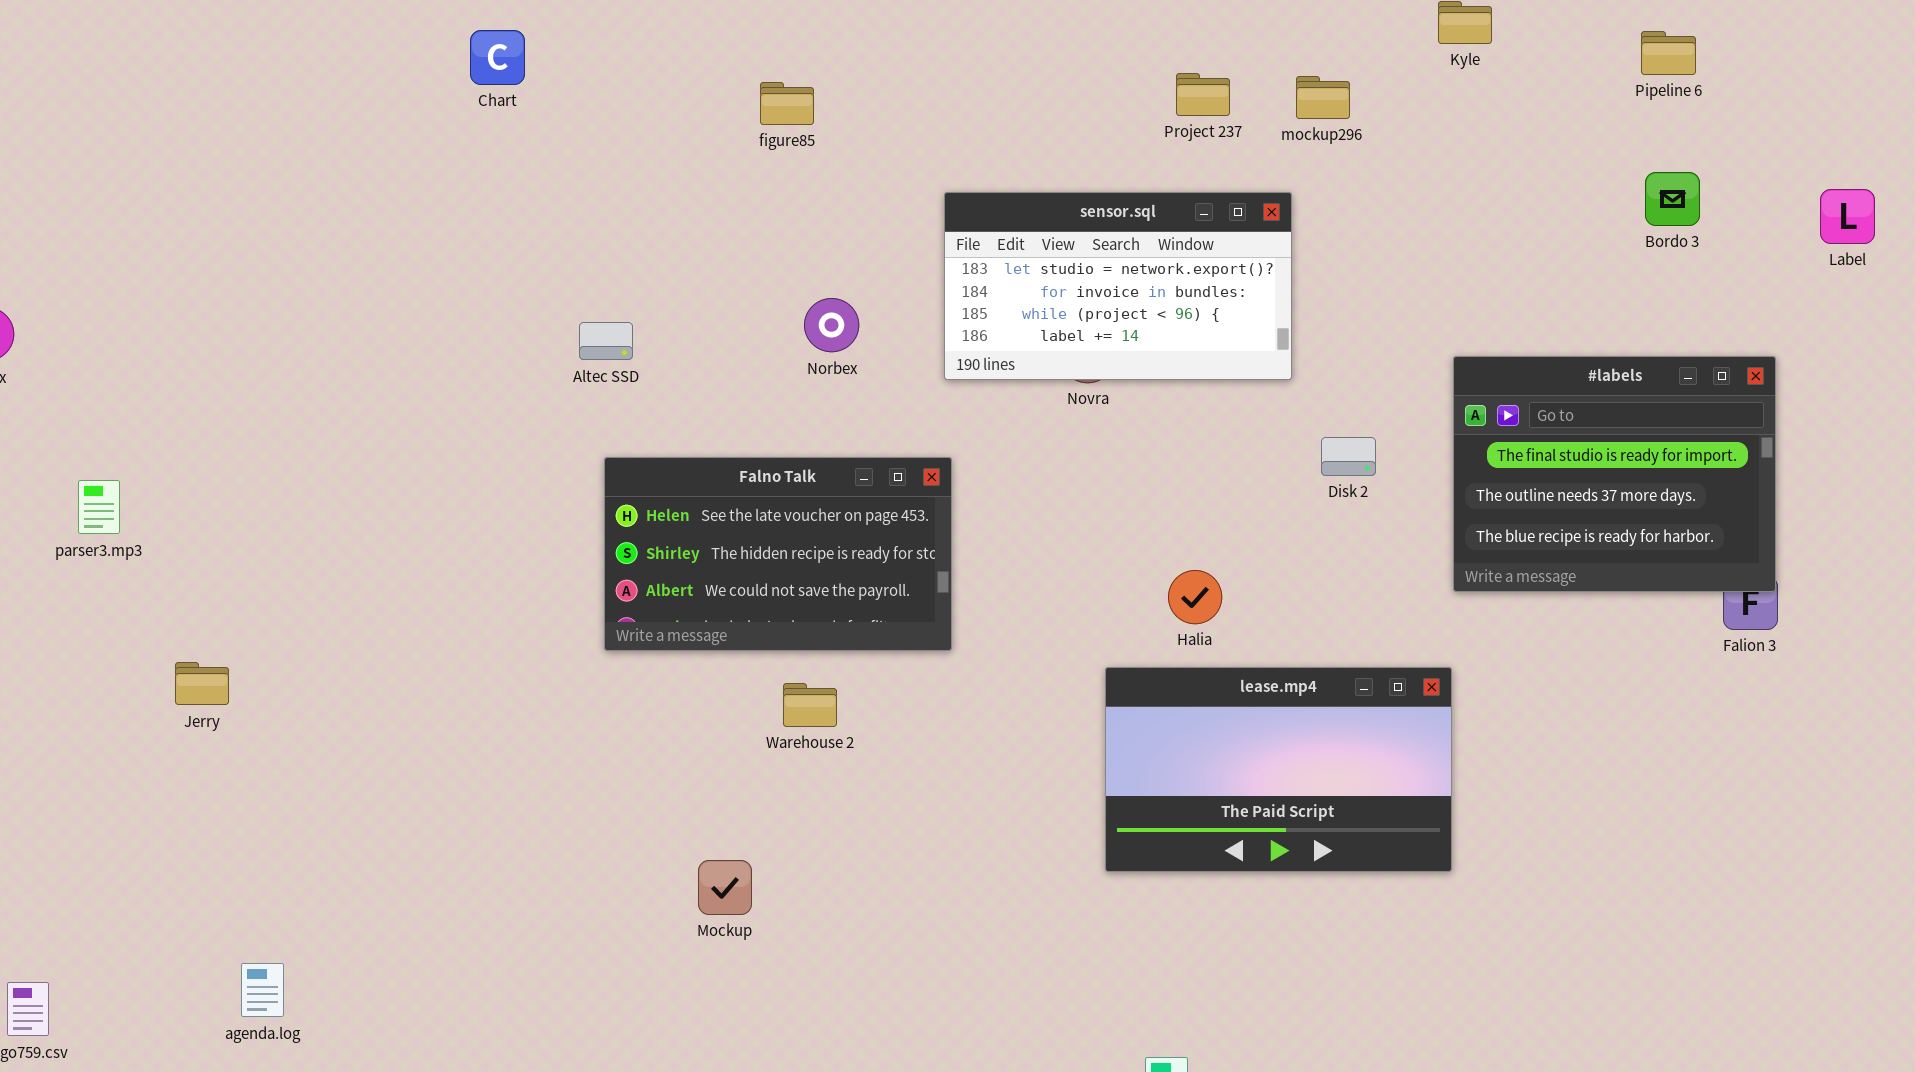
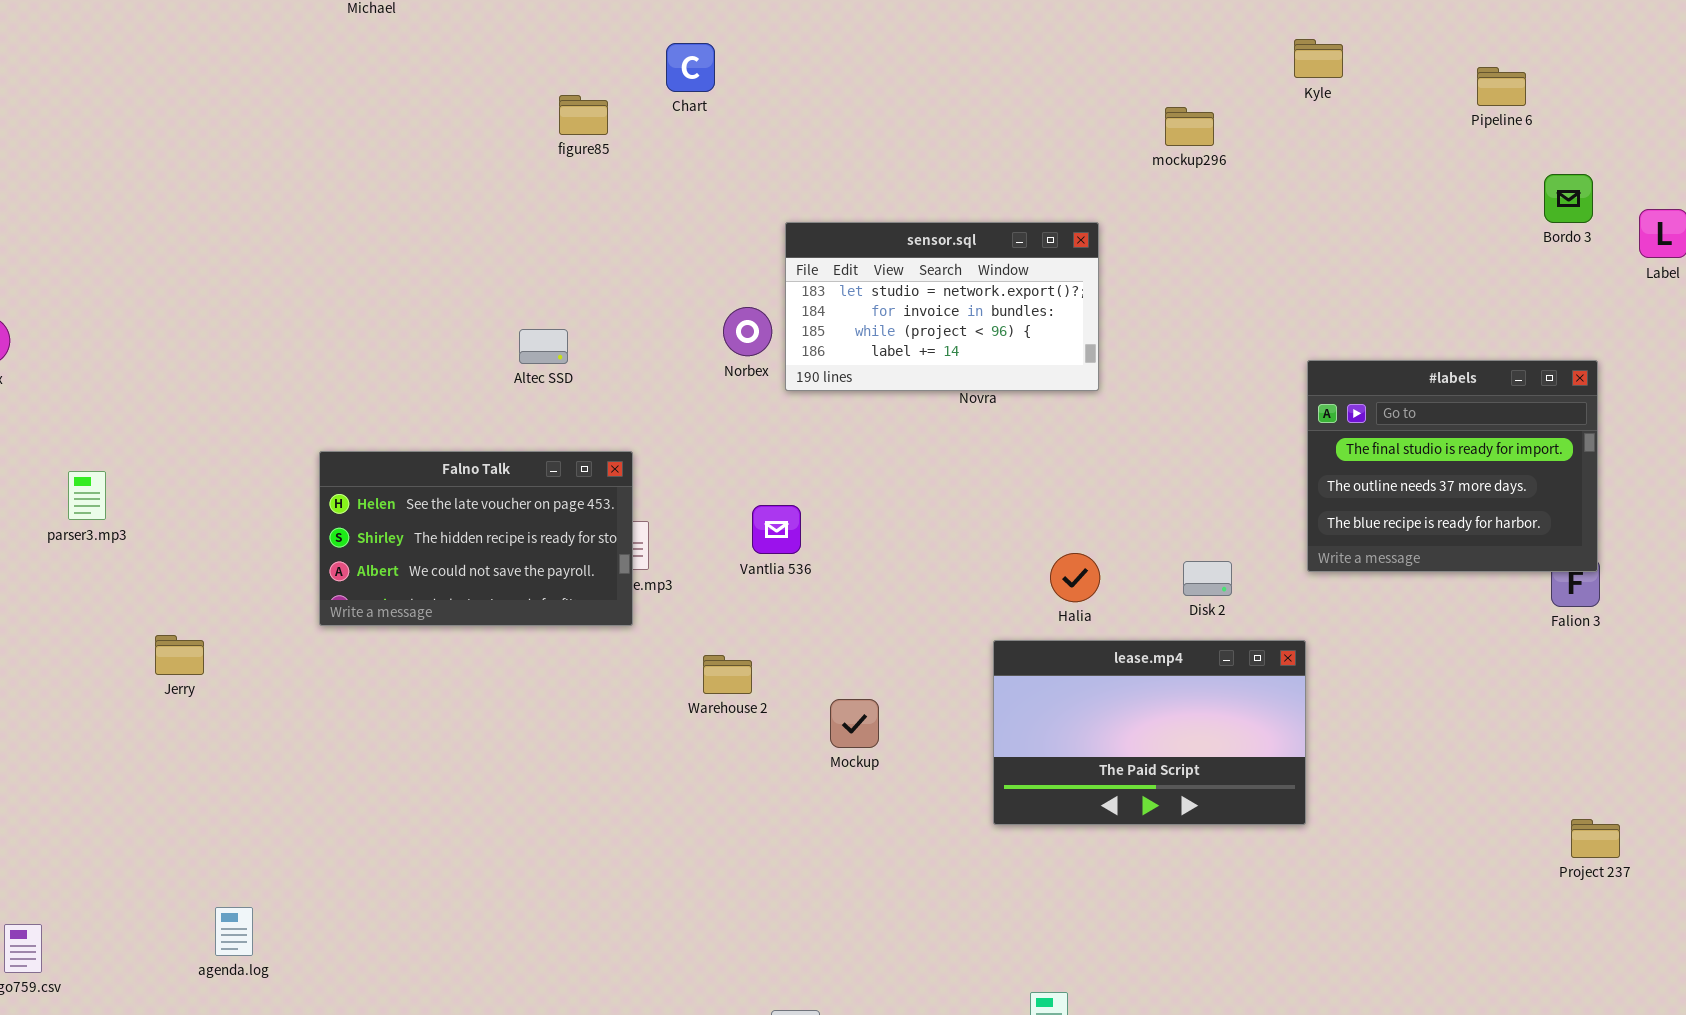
Chart: [470,30,525,85] -> [666,43,715,92], moved
Project 237: [1176,73,1230,116] -> [1571,819,1620,858], moved
figure85: [760,82,814,125] -> [559,95,608,135], moved
Bordo 3: [1645,172,1700,226] -> [1544,174,1593,223], moved
sensor.sql: [944,192,1292,380] -> [785,222,1099,391], moved
Disk 2: [1321,437,1376,476] -> [1183,561,1232,596], moved
Falno Talk: [604,457,952,651] -> [319,451,633,626], moved
Mockup: [698,860,752,915] -> [830,699,879,748], moved

